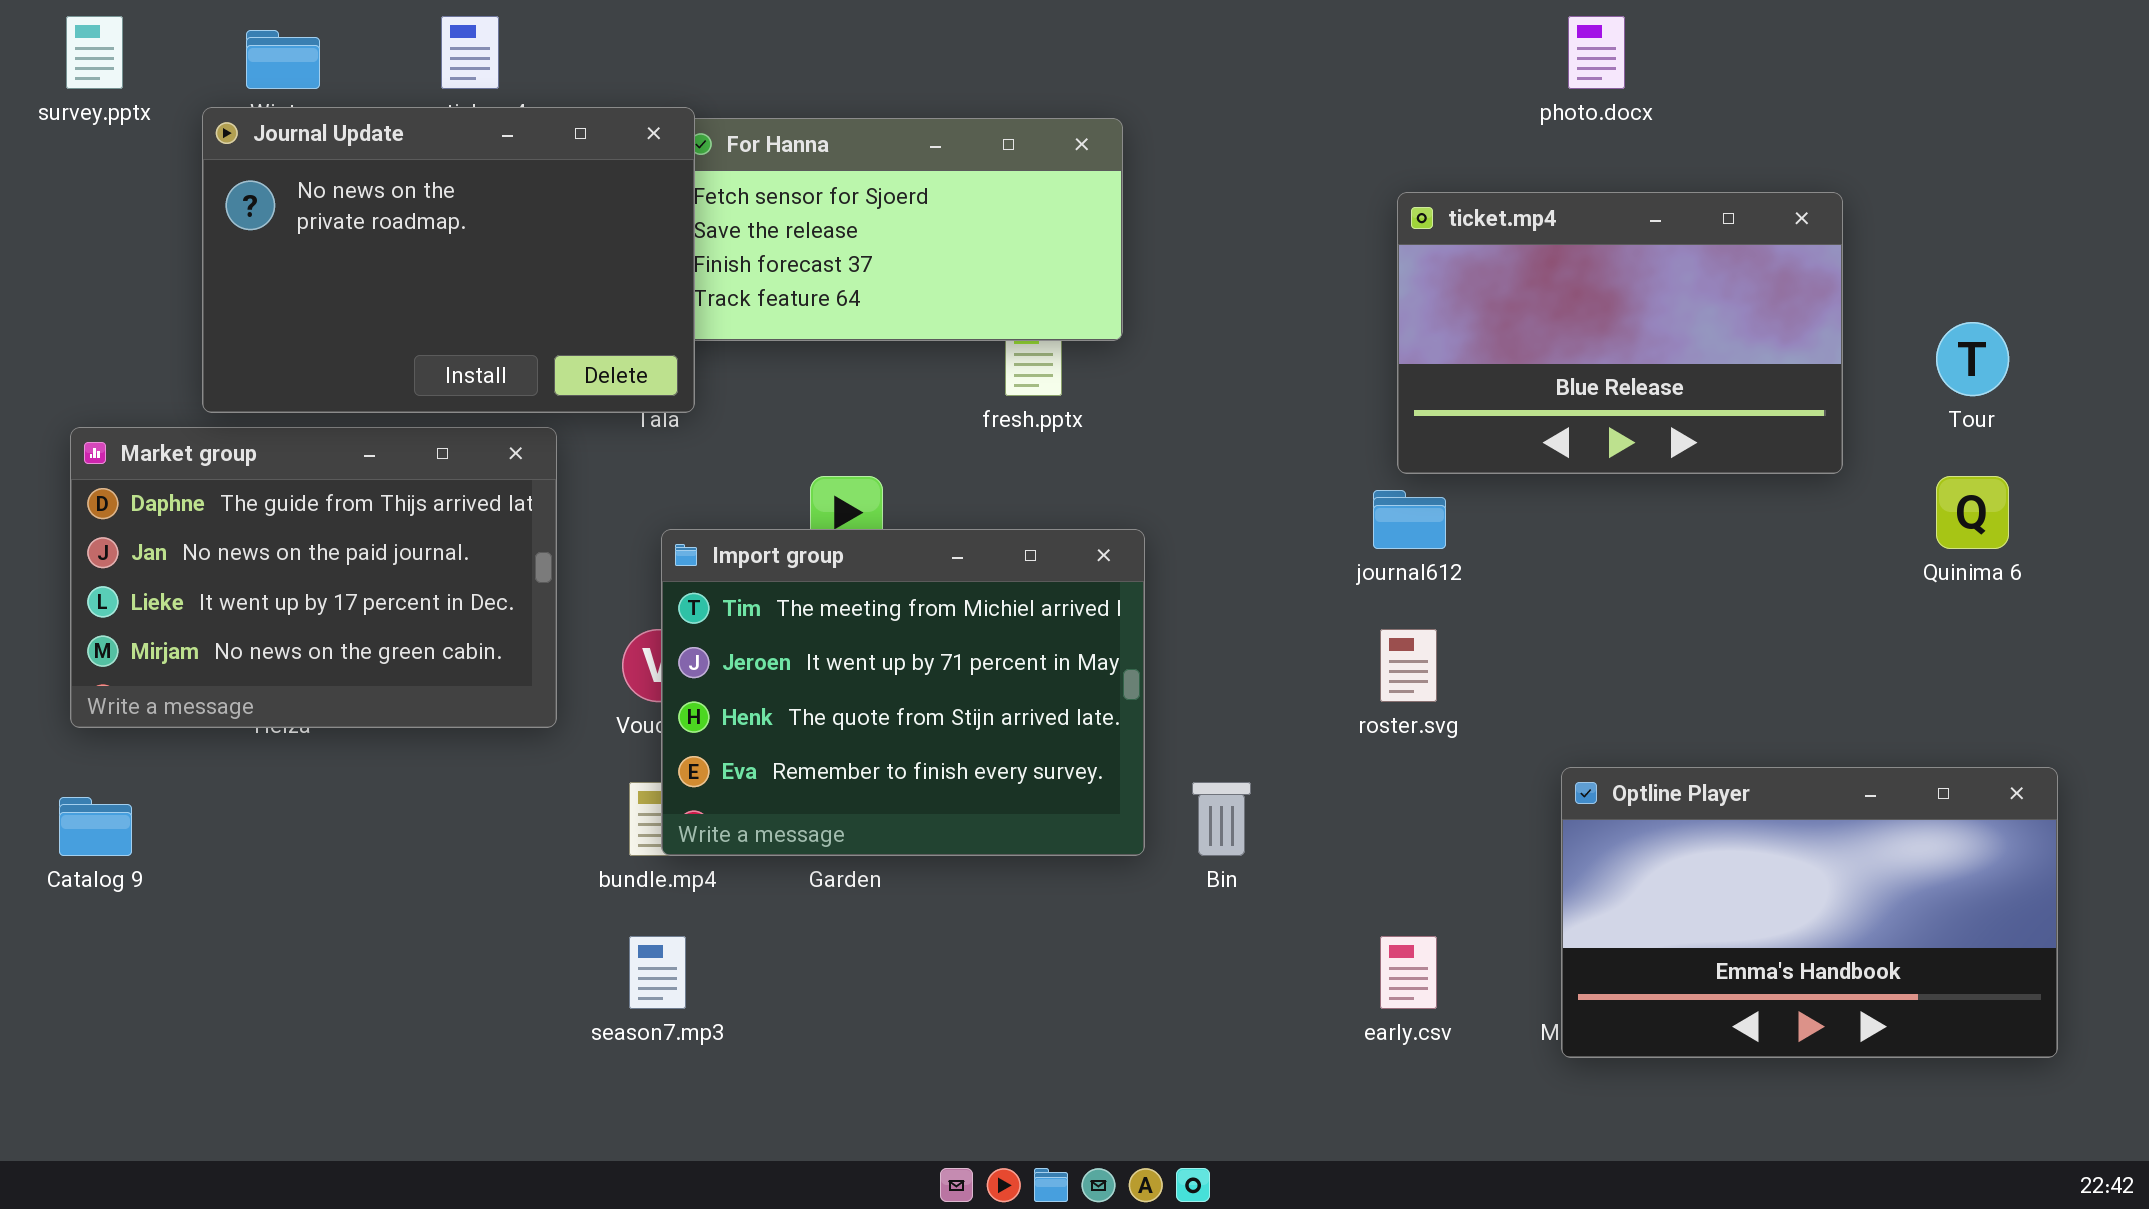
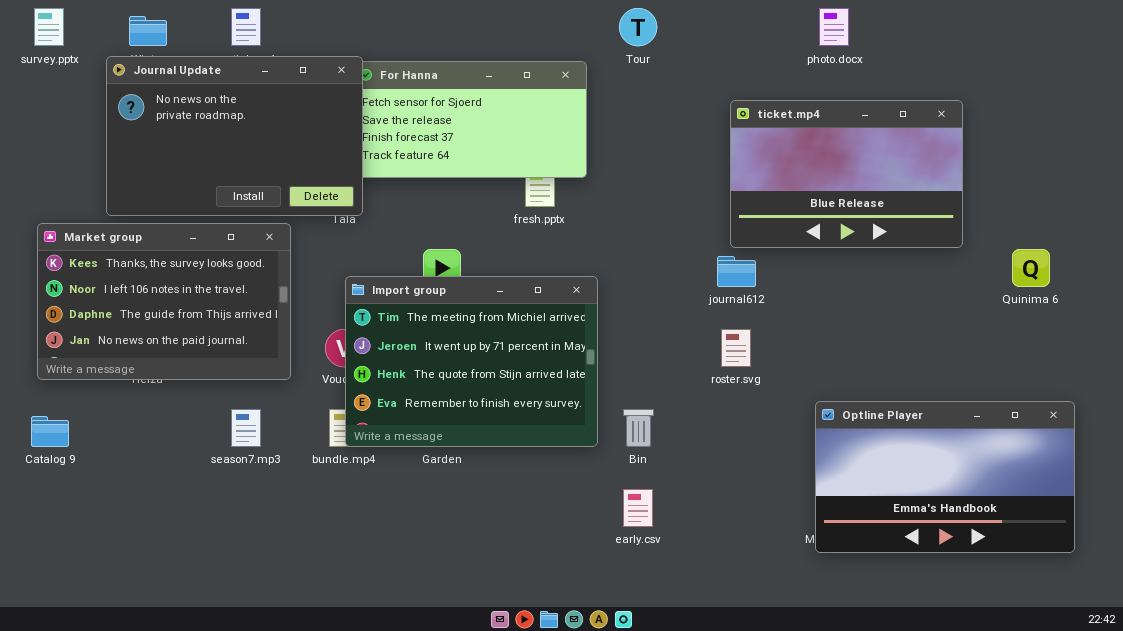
Tour: [1936,322,2009,396] -> [619,8,657,46], moved
Market group: [70,427,557,728] -> [37,223,291,380], scrolled up 2 rows
season7.mp3: [629,936,686,1009] -> [231,409,261,447], moved
early.csv: [1380,936,1437,1009] -> [623,489,653,527], moved

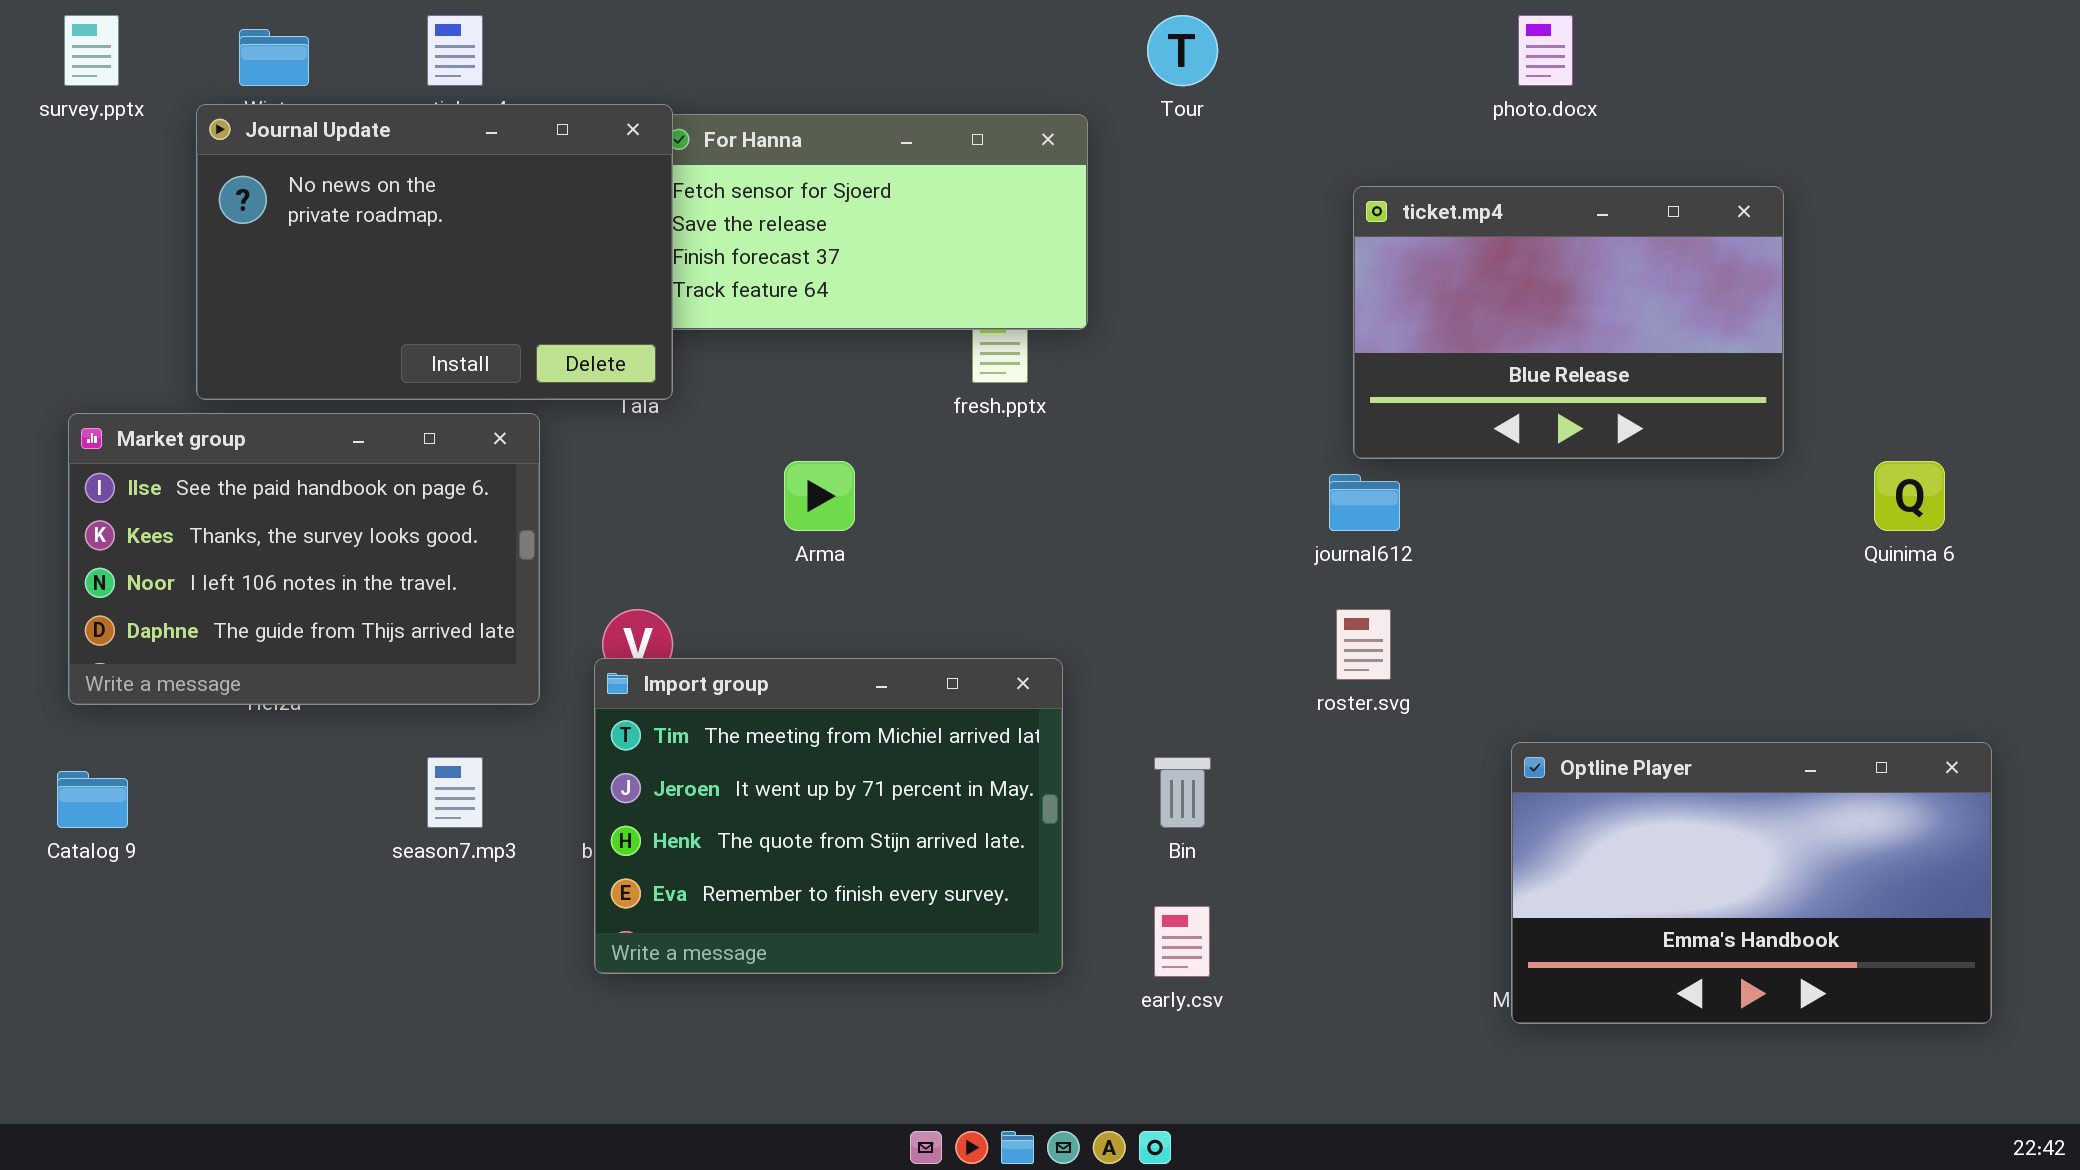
Market group: [37,223,291,380] -> [68,413,540,705], scrolled up 1 row
Import group: [345,276,598,447] -> [594,658,1063,974], moved

